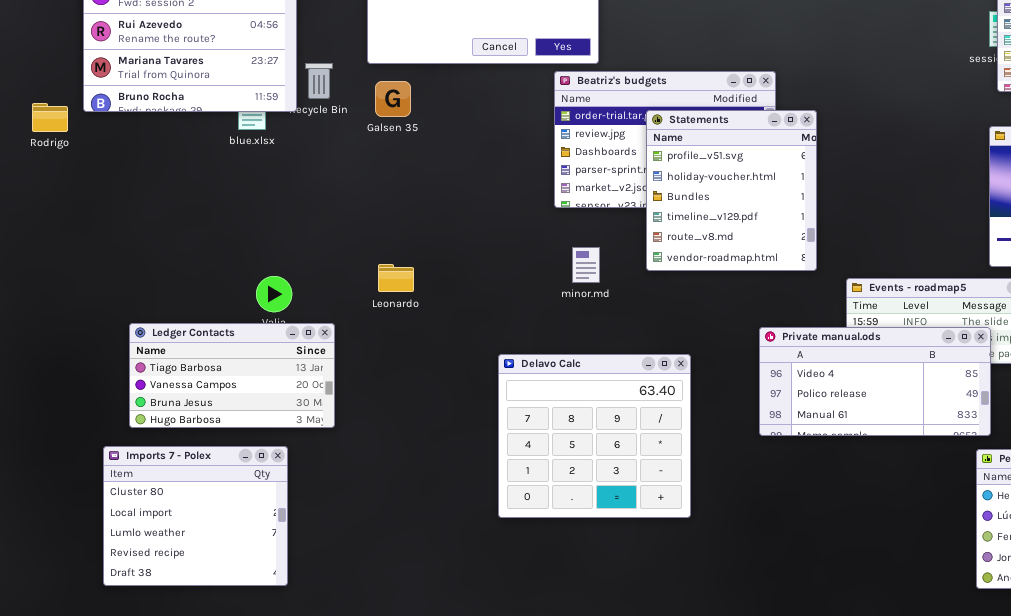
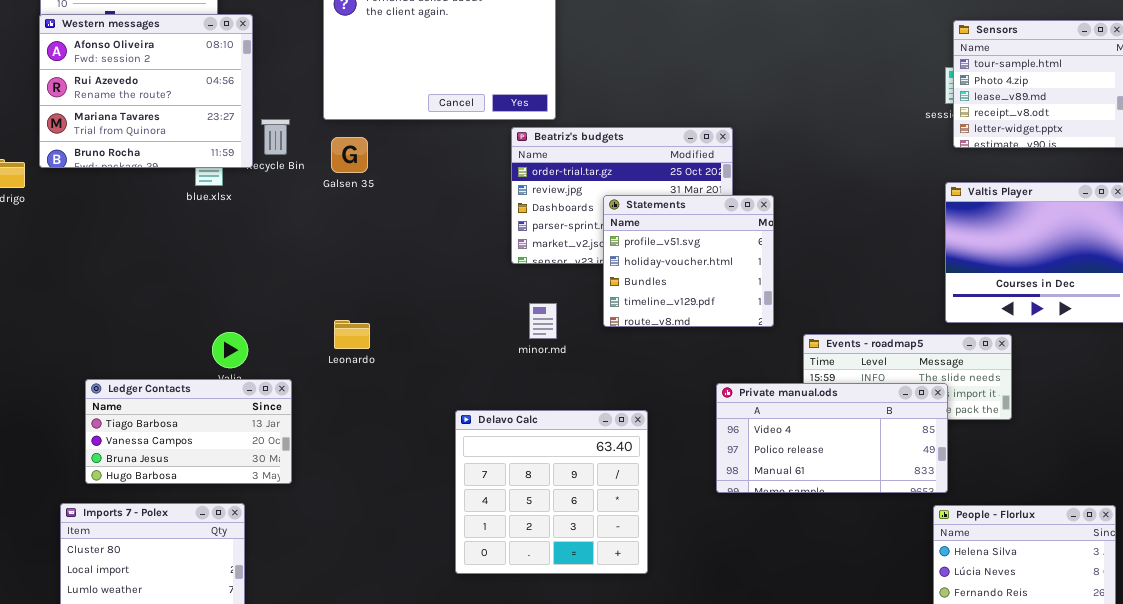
Statements: [646,110,817,271] -> [603,195,774,327], resized

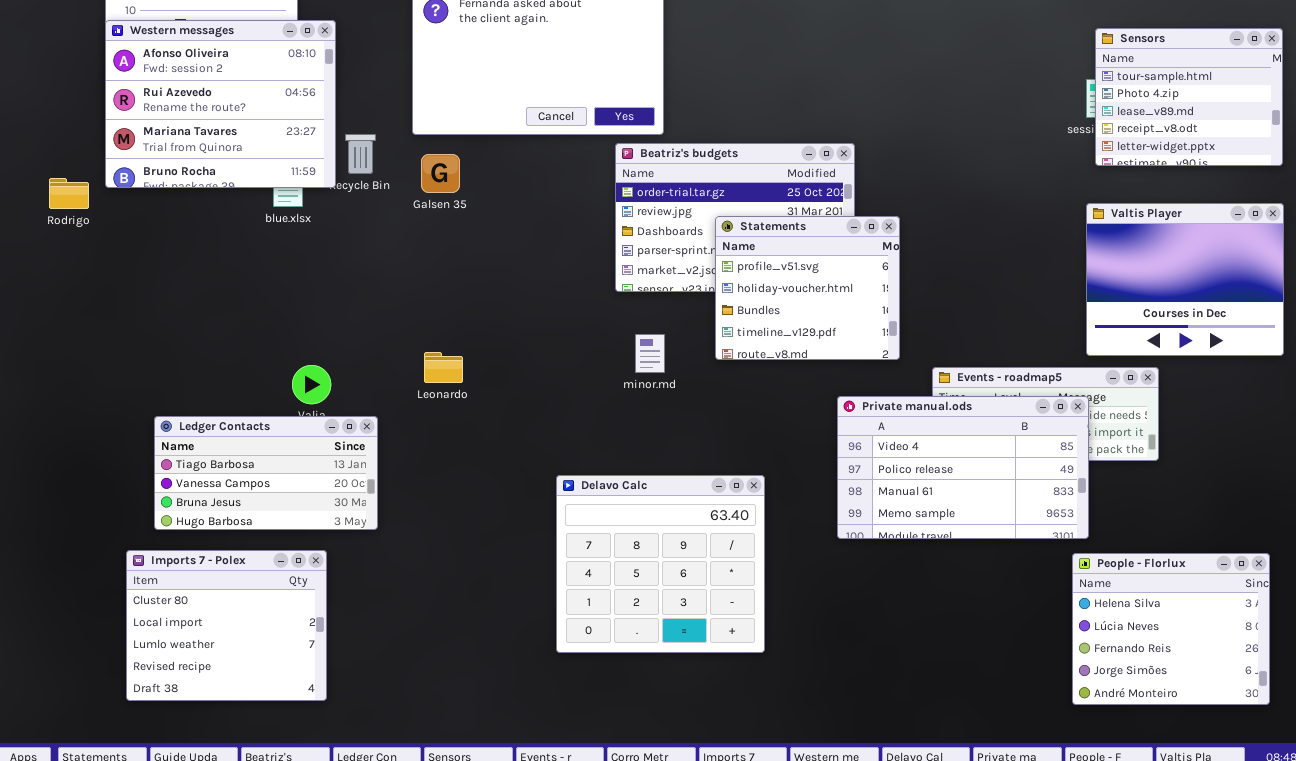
Private manual.ods: [716,383,948,493] -> [837,396,1089,539], resized
Delavo Calc: [455,410,648,574] -> [556,475,765,653], moved

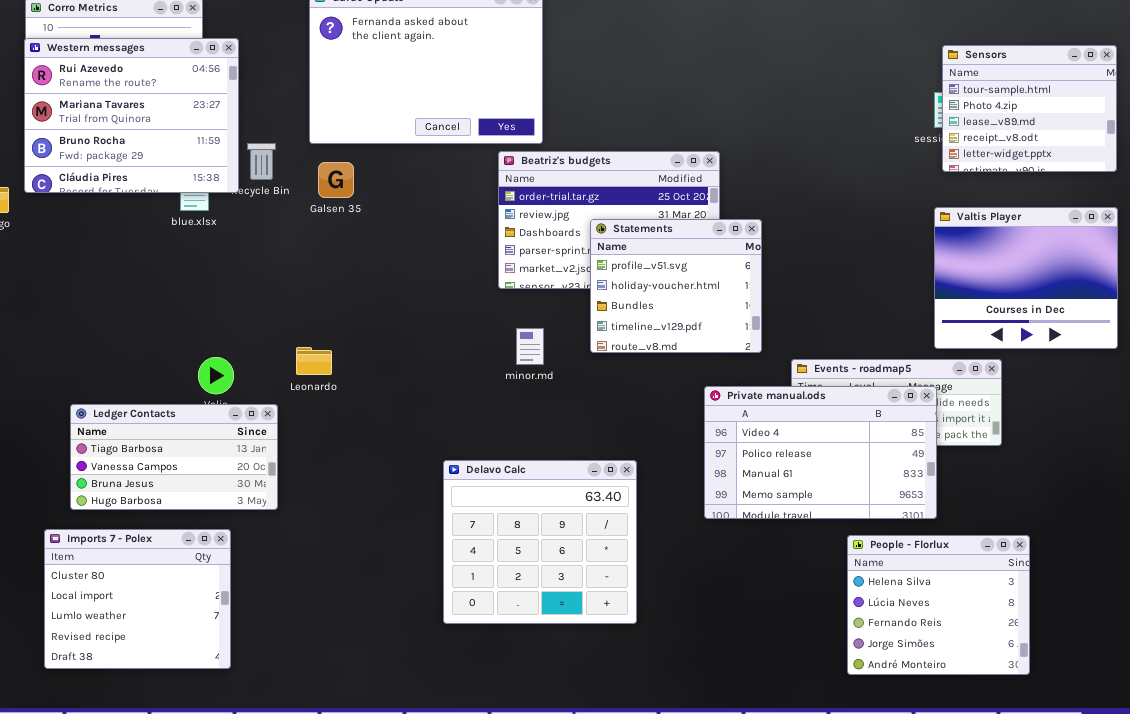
Western messages: [105,20,336,188] -> [24,38,239,193], scrolled down 1 row
Leonardo: [424,352,463,383] -> [296,347,332,375], moved
People - Florlux: [1072,553,1270,705] -> [847,535,1030,675], moved

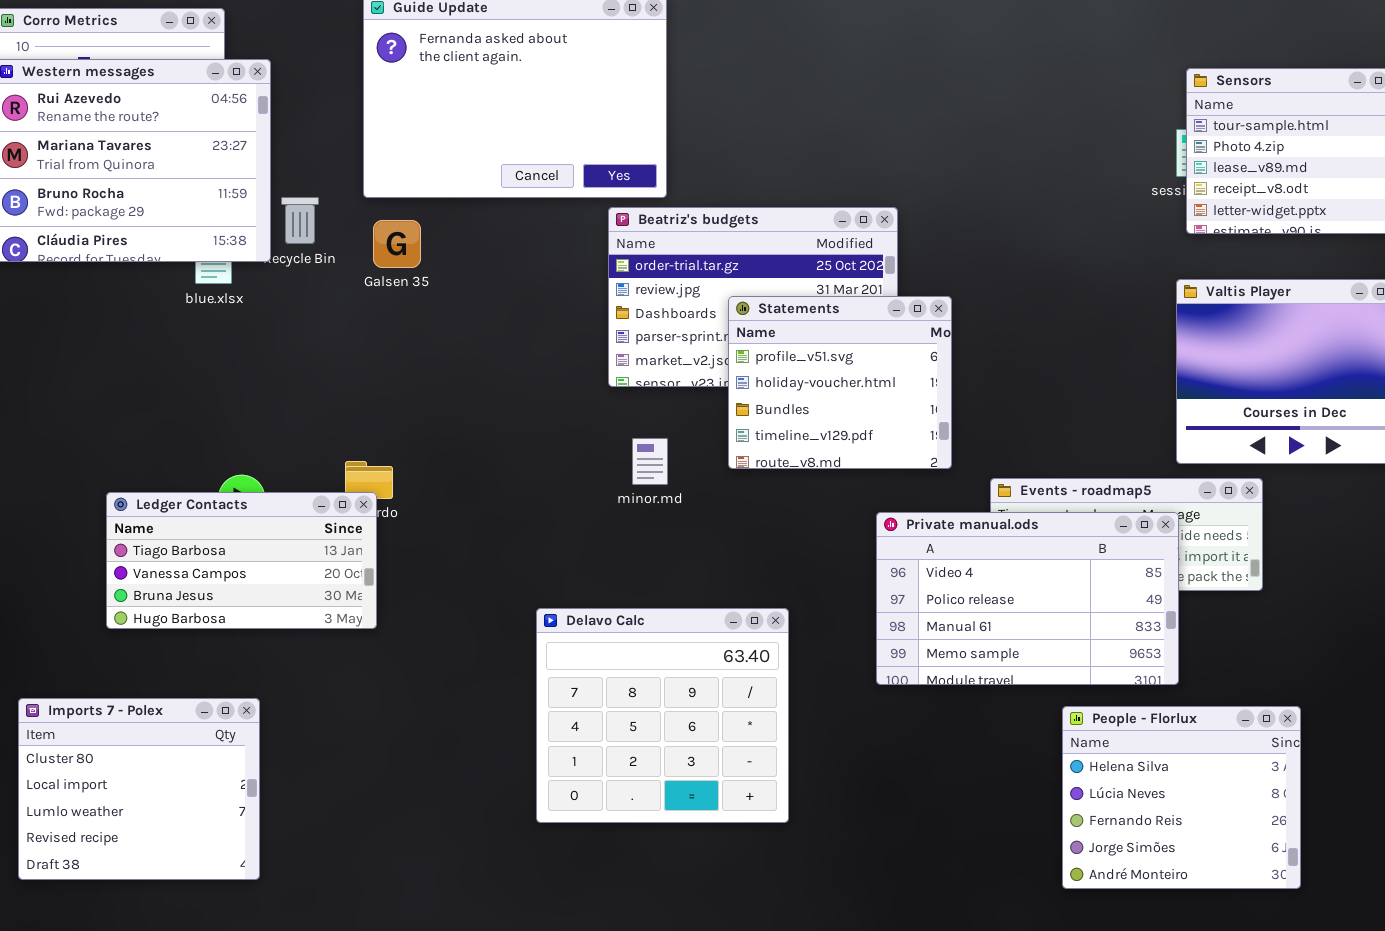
Ledger Contacts: [70,404,278,510] -> [106,492,377,629], moved

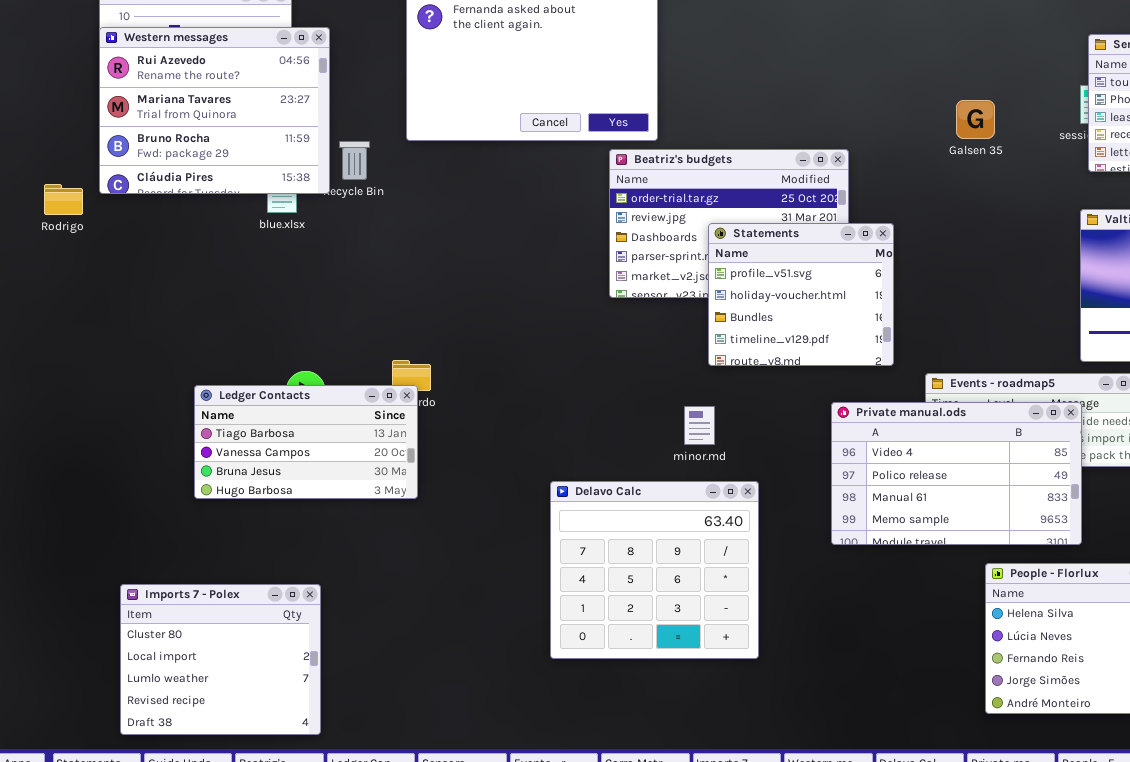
Galsen 35: [373,220,421,268] -> [956,100,995,139], moved
minor.md: [632,438,668,485] -> [684,406,715,445], moved
Imports 7 - Polex: [18,698,260,880] -> [120,584,321,735], moved

